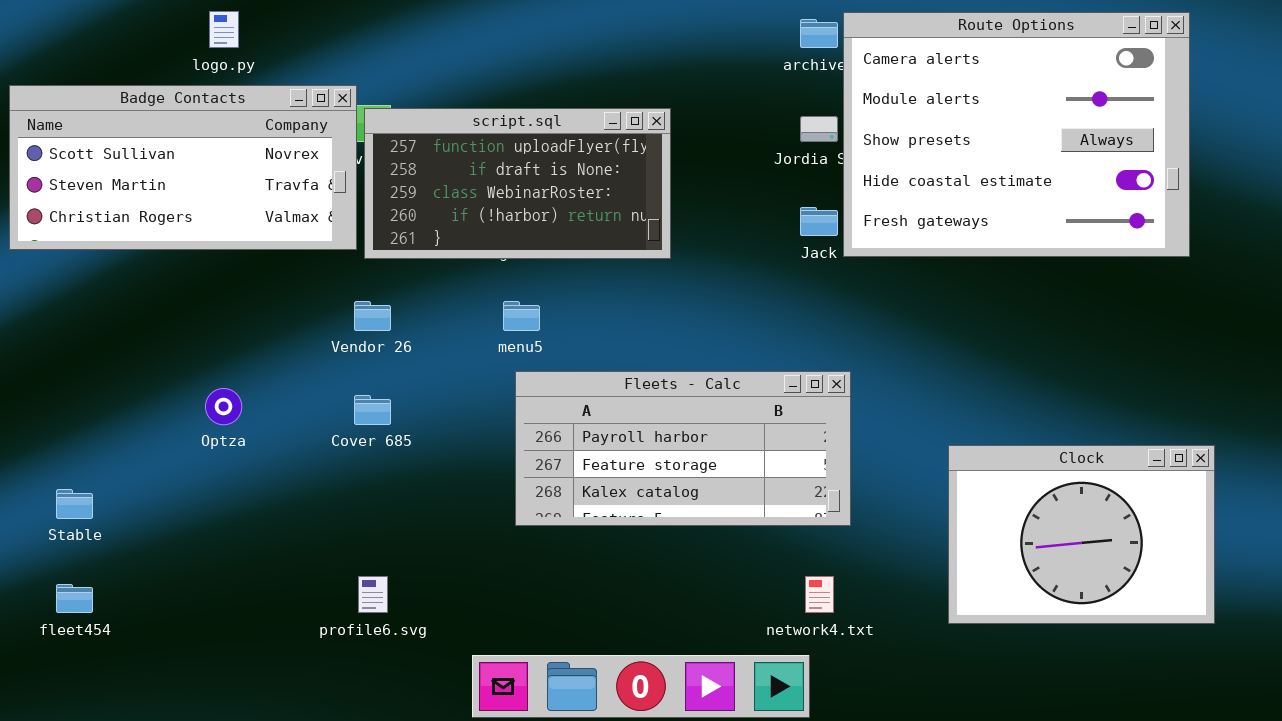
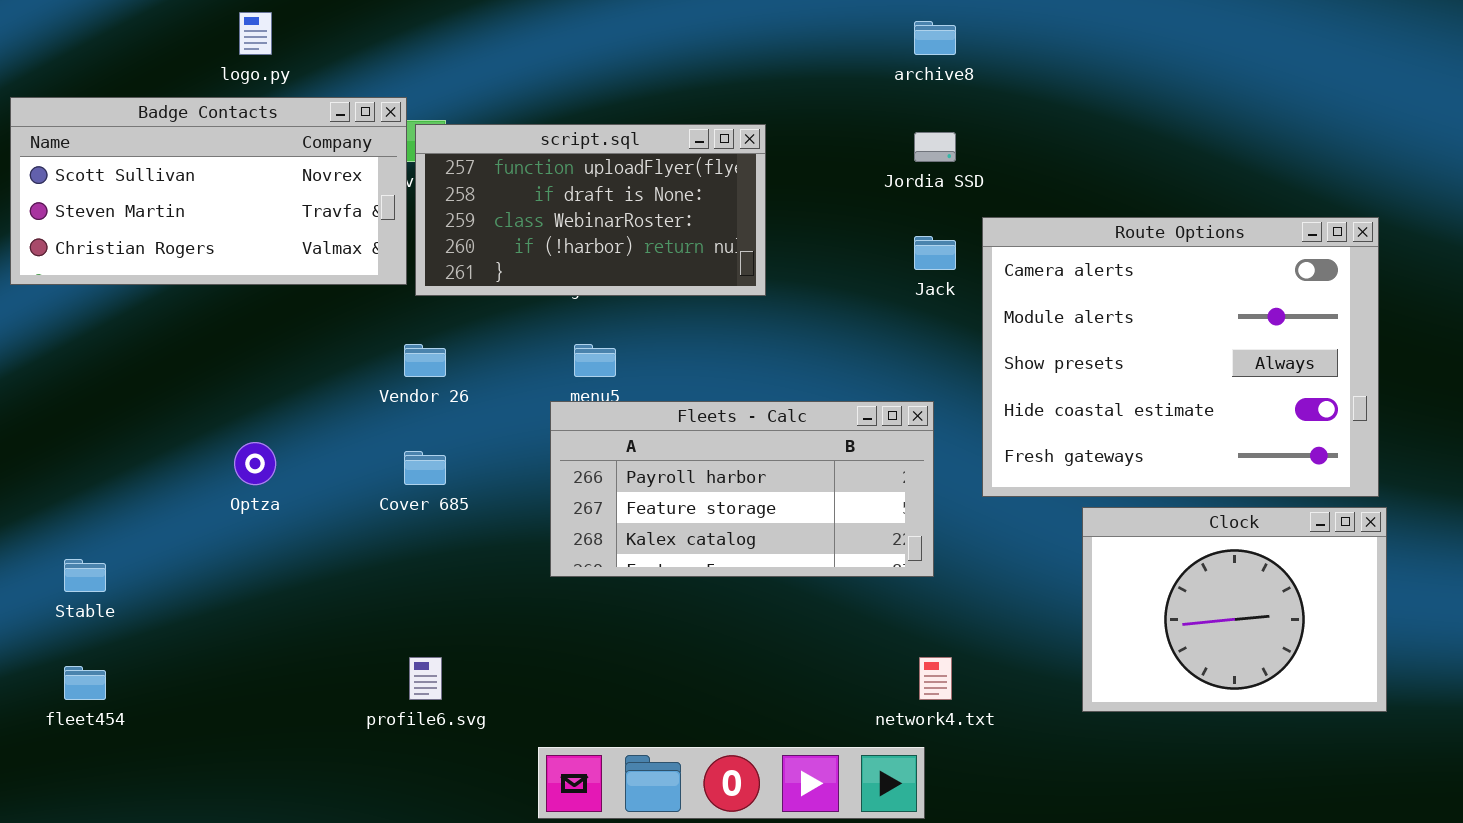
Route Options: [843,12,1190,257] -> [982,217,1379,497], moved
Fleets - Calc: [515,371,851,526] -> [550,401,934,577], moved

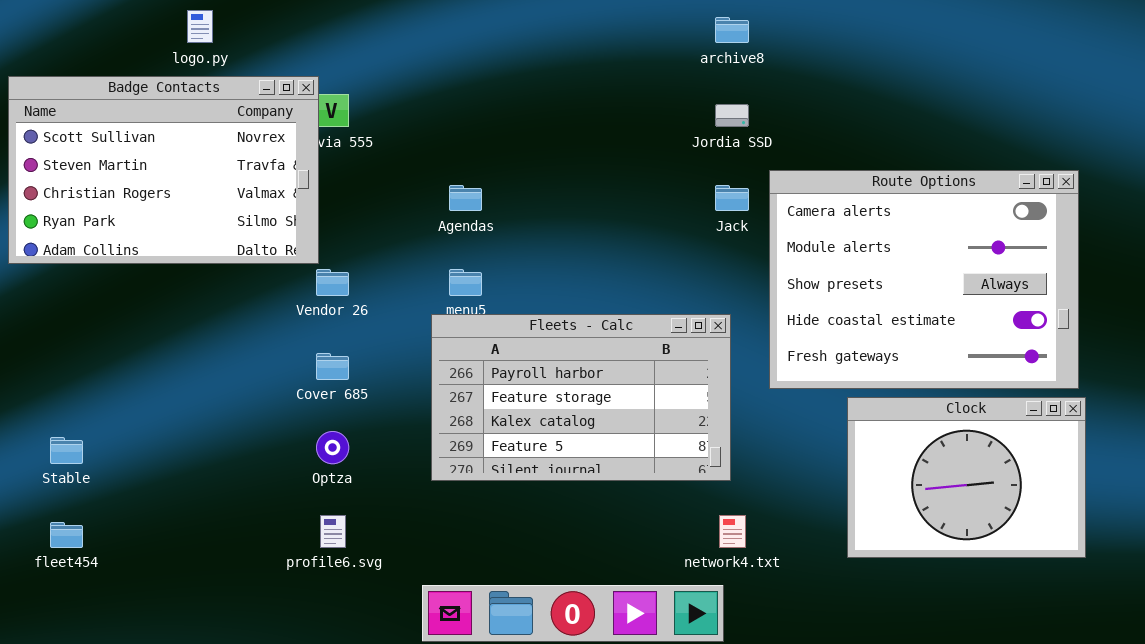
Badge Contacts: [10,97,407,285] -> [8,76,319,264], resized
script.sql: [415,124,766,296] -> none, closed
Fleets - Calc: [550,401,934,577] -> [431,314,731,481], resized
Optza: [234,442,276,485] -> [316,431,349,464], moved

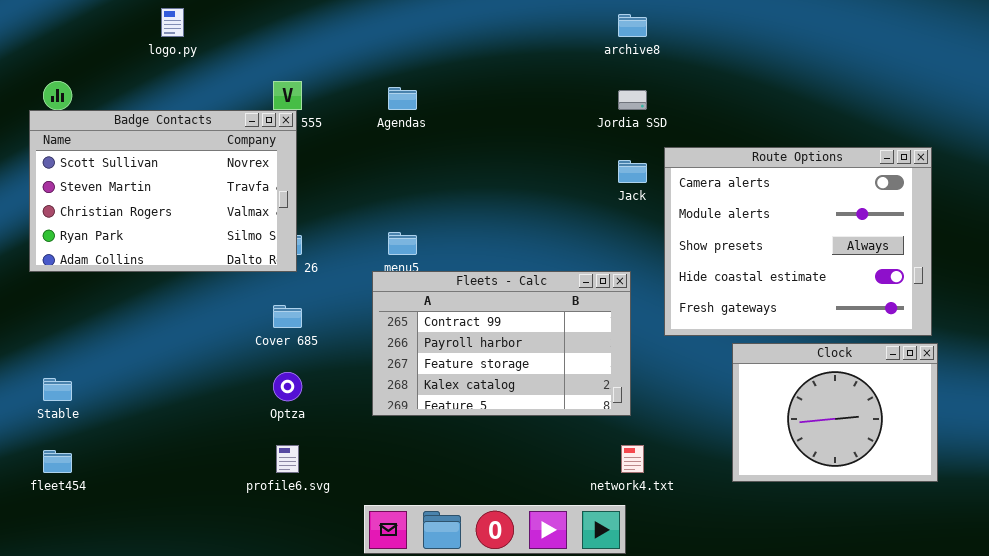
Badge Contacts: [8,76,319,264] -> [29,110,297,272], moved
Agendas: [449,185,482,211] -> [388,87,417,110], moved
Fleets - Calc: [431,314,731,481] -> [372,271,631,416], scrolled up 1 row

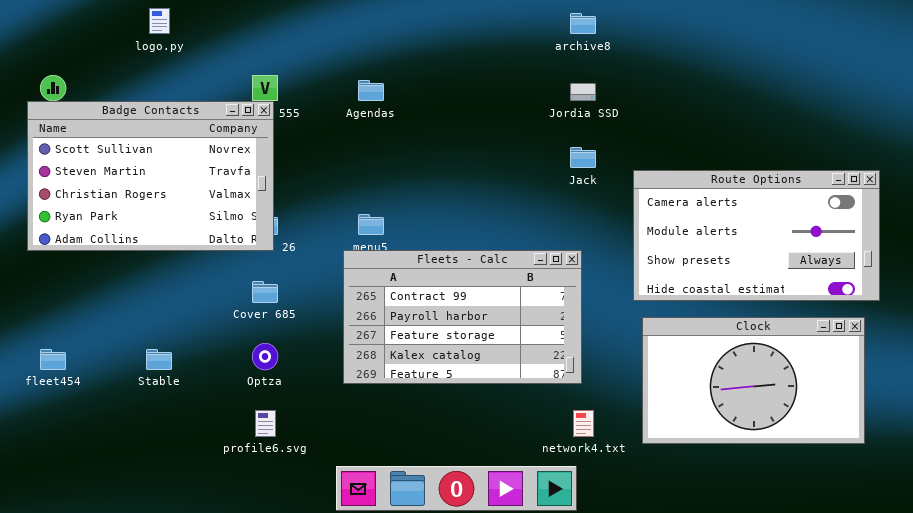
Route Options: [664,147,932,336] -> [633,170,880,301], moved, resized
Clock: [732,343,938,482] -> [642,317,865,444], resized
Stable: [43,378,72,401] -> [146,349,172,370], moved
fleet454: [43,450,72,473] -> [40,349,66,370], moved

